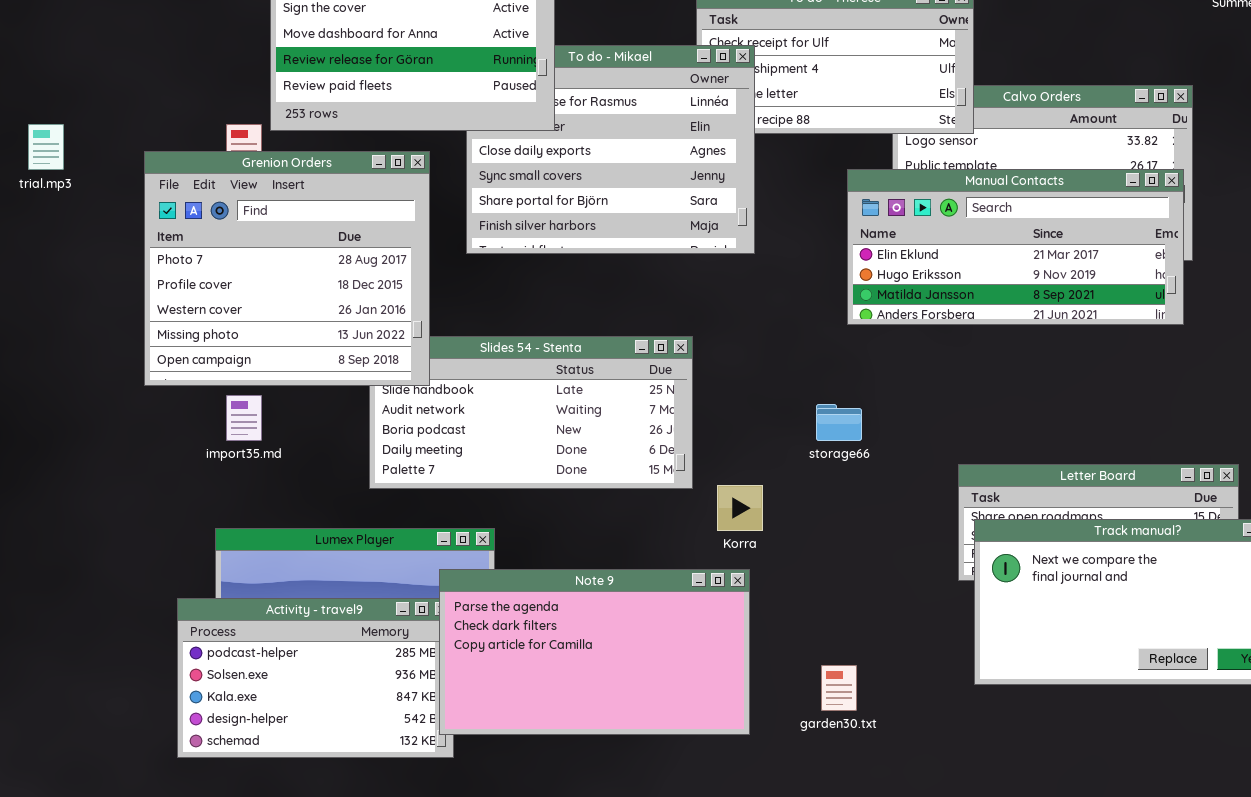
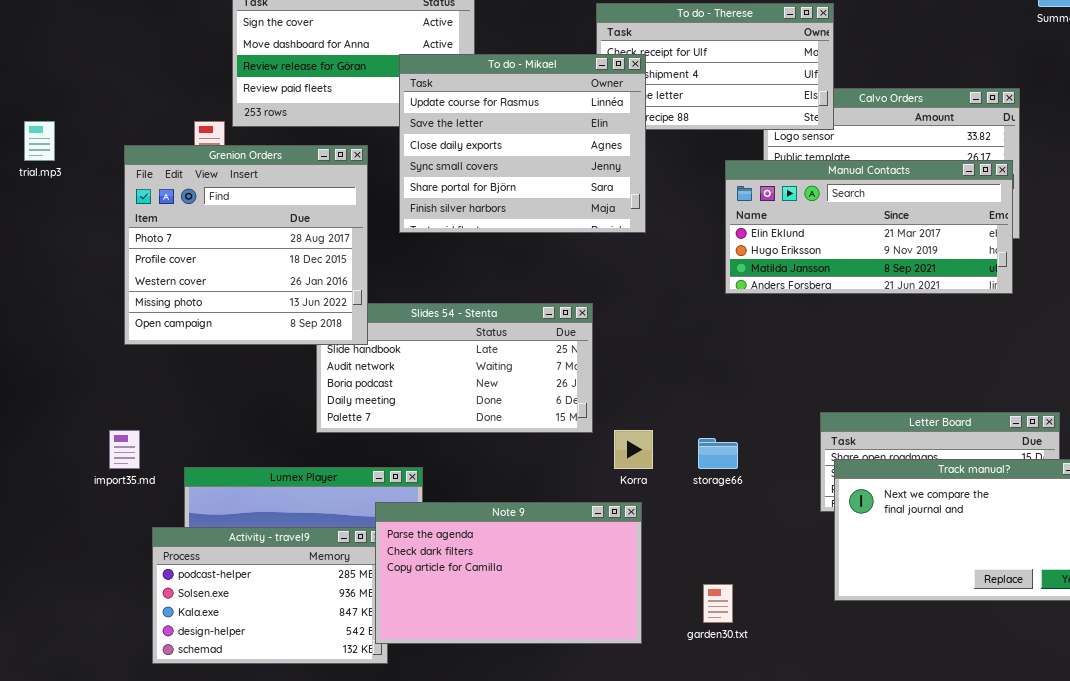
To do - Mikael: [466,45,755,254] -> [399,54,646,233], raised
import35.md: [226,395,262,441] -> [109,430,140,469], moved
storage66: [816,404,862,441] -> [698,438,738,469], moved

